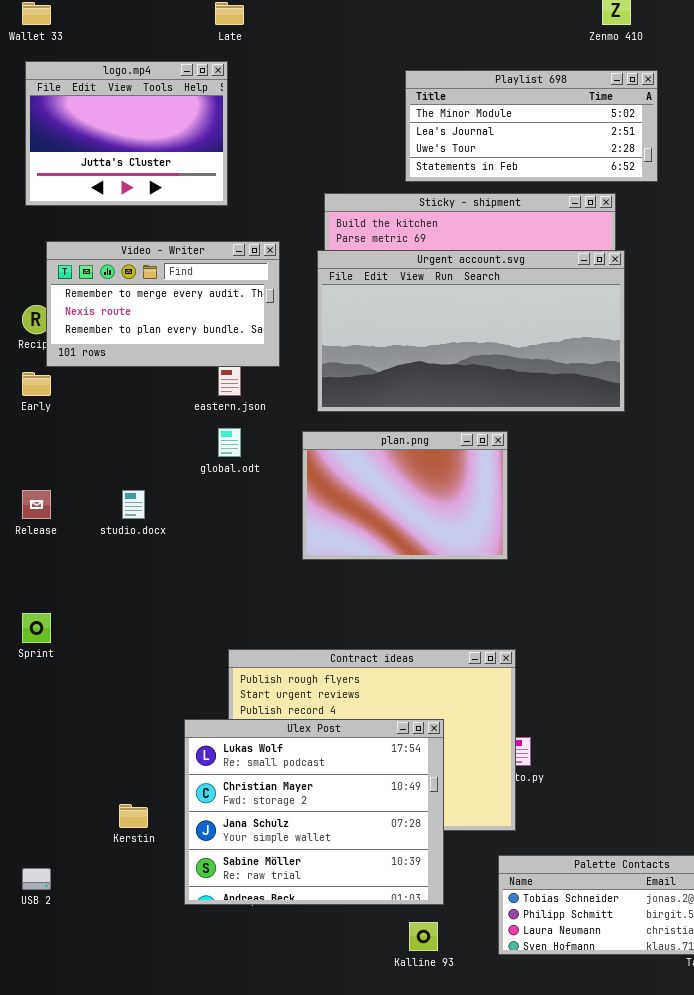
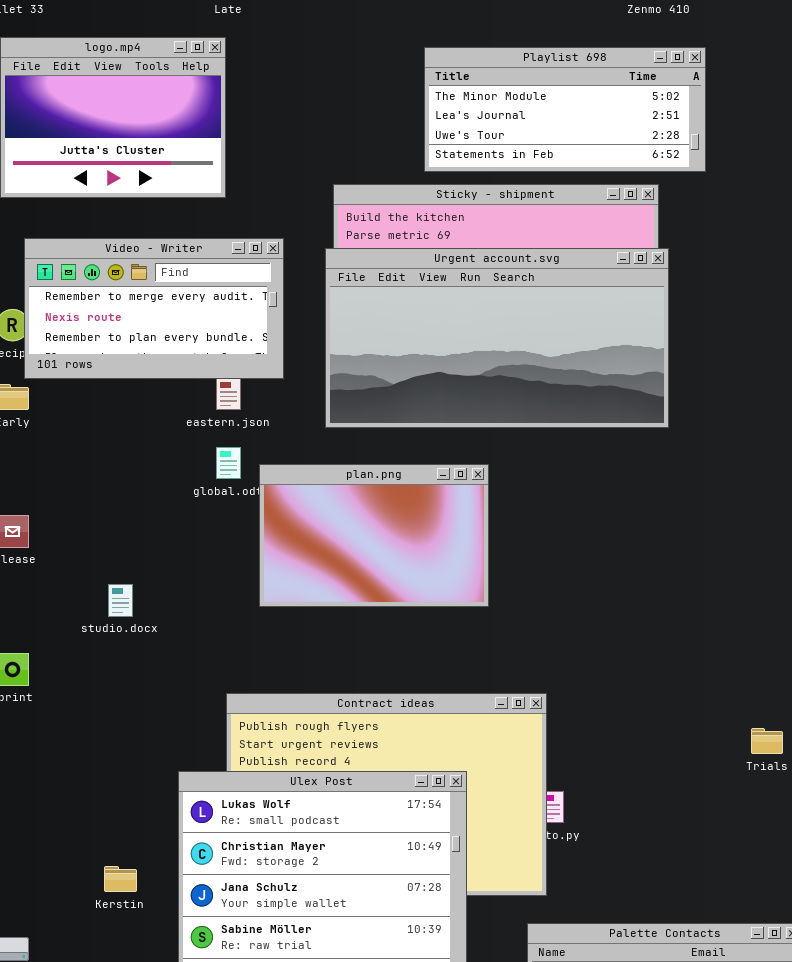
plan.png: [302,431,508,560] -> [259,464,489,607], moved
studio.docx: [122,490,145,519] -> [108,584,133,617], moved

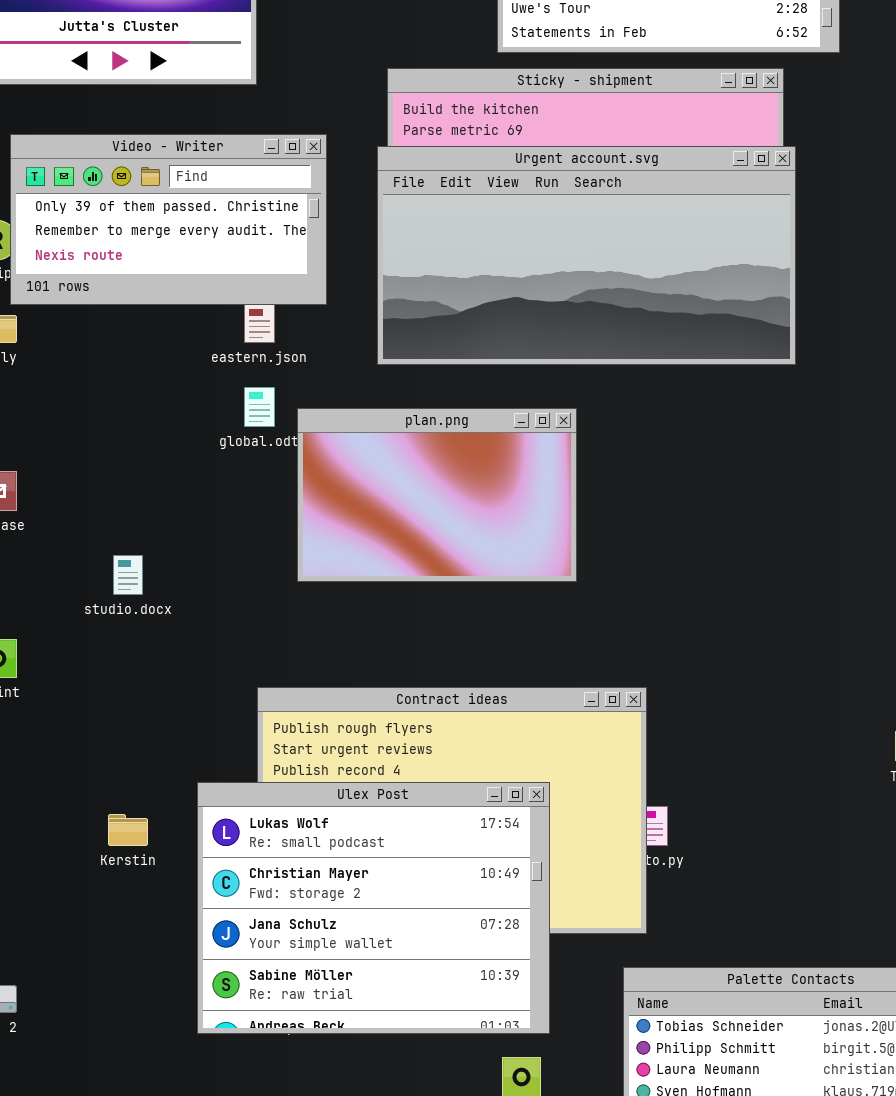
Video - Writer: [24,238,284,379] -> [10,134,327,305], scrolled up 1 row
Kerstin: [104,866,137,892] -> [108,814,148,846], moved

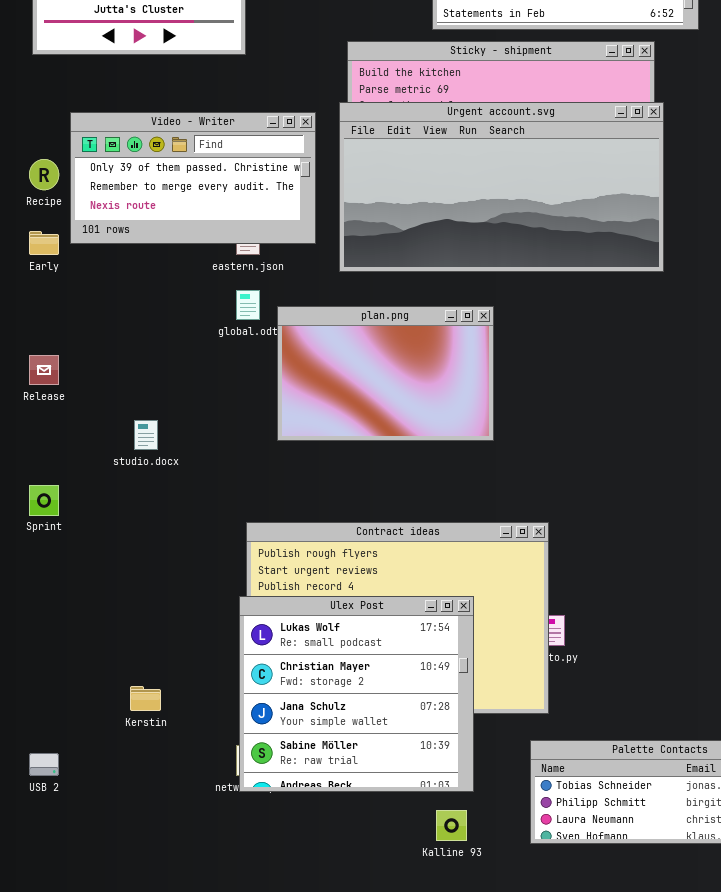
Video - Writer: [10,134,327,305] -> [70,112,316,244], moved
Ulex Post: [197,782,550,1034] -> [239,596,474,792], resized
Kerstin: [108,814,148,846] -> [130,686,161,711], moved

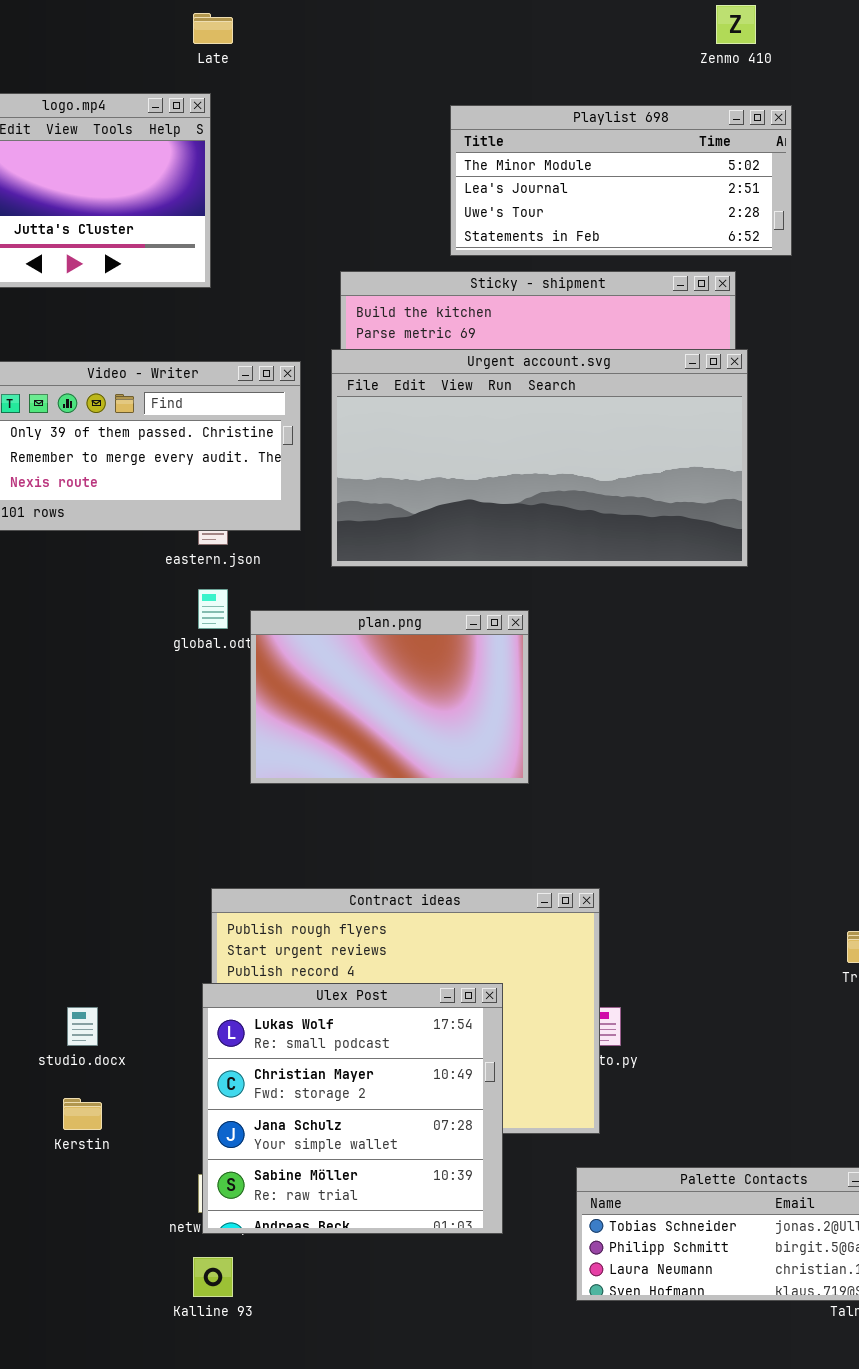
studio.docx: [134,420,158,450] -> [67,1007,98,1046], moved
Kalline 93: [436,810,467,841] -> [193,1257,233,1297], moved

